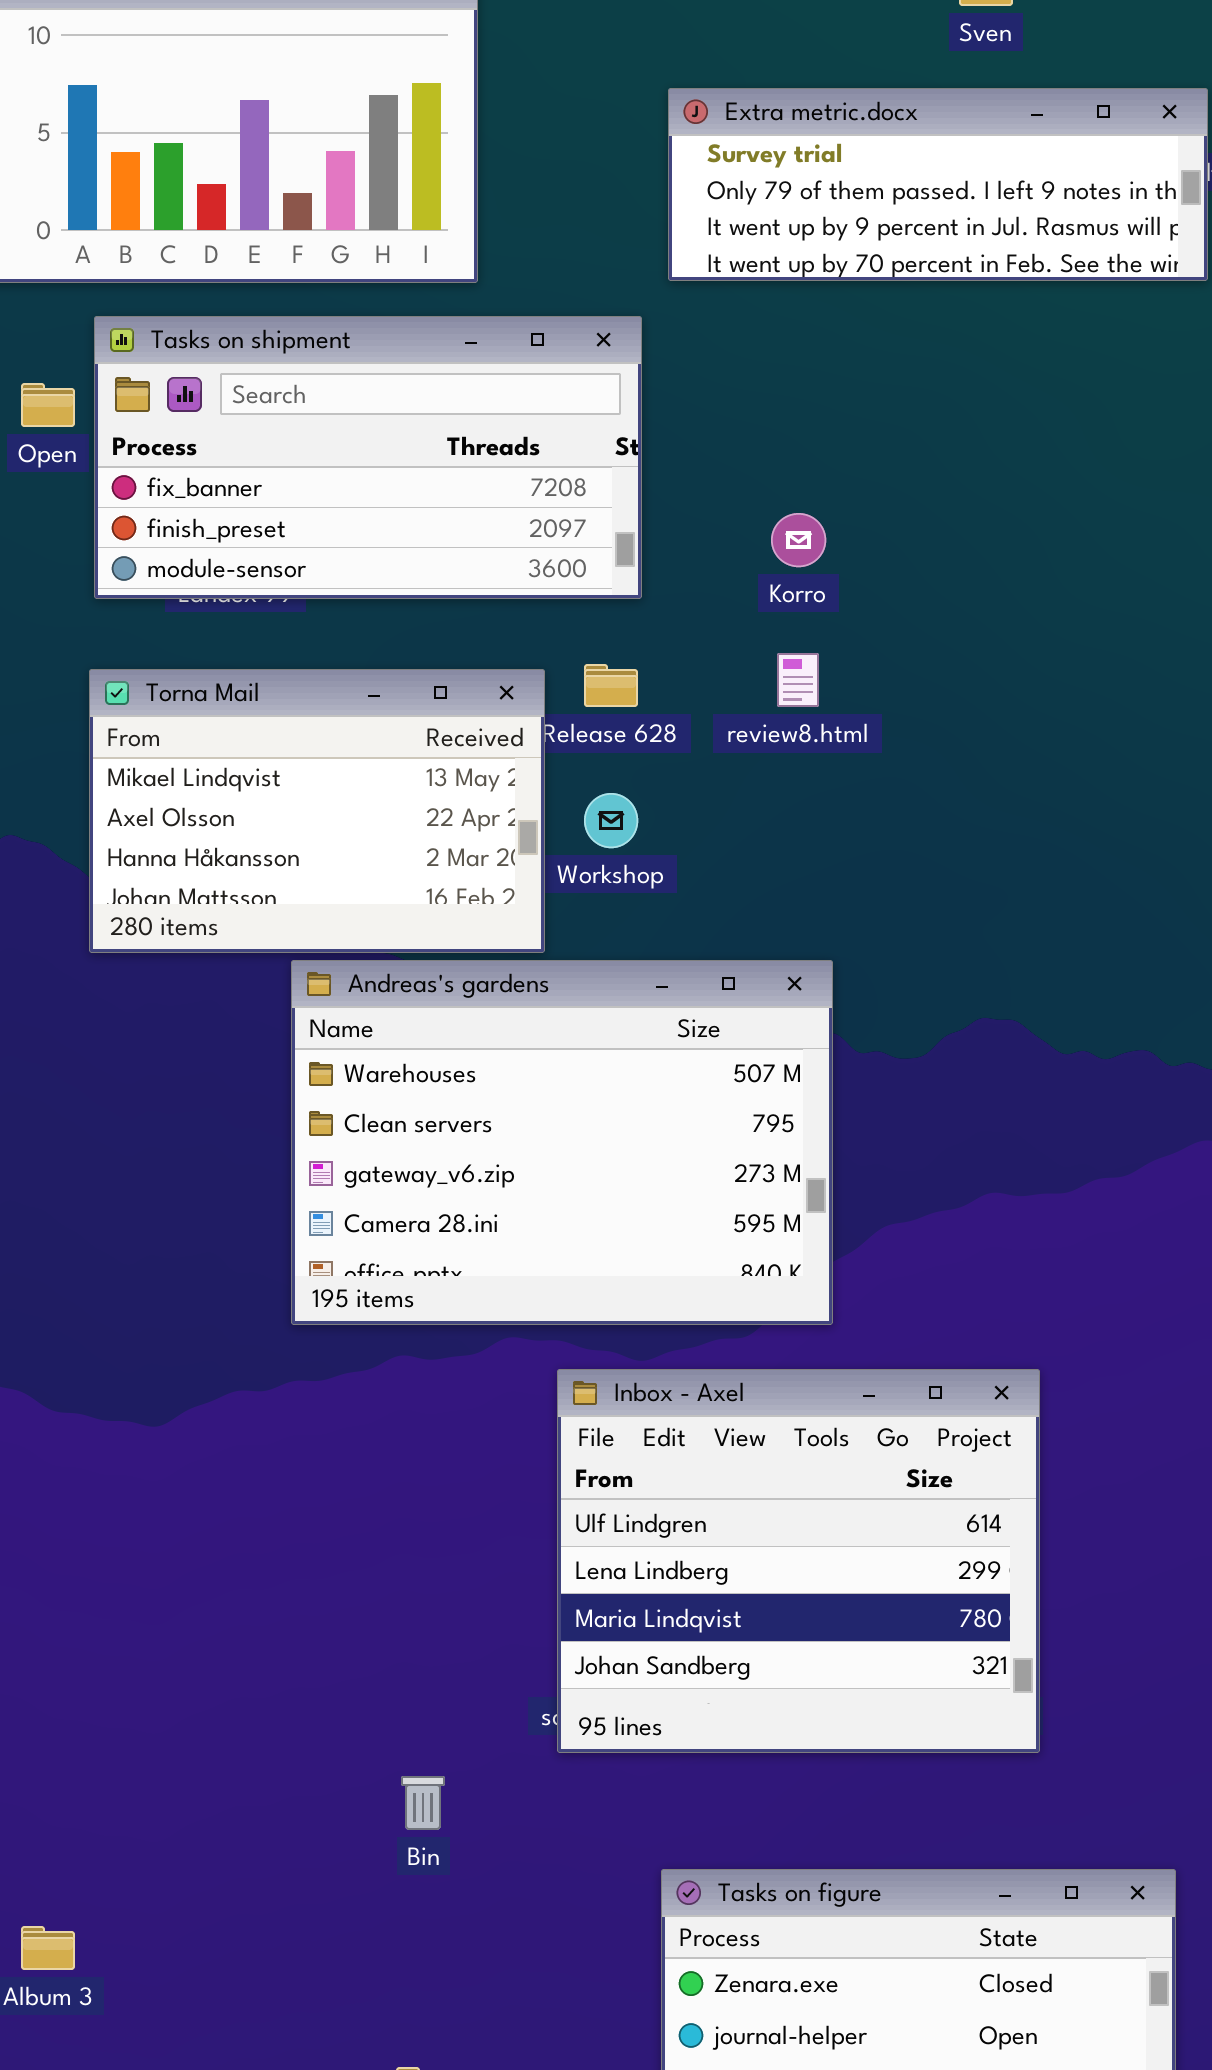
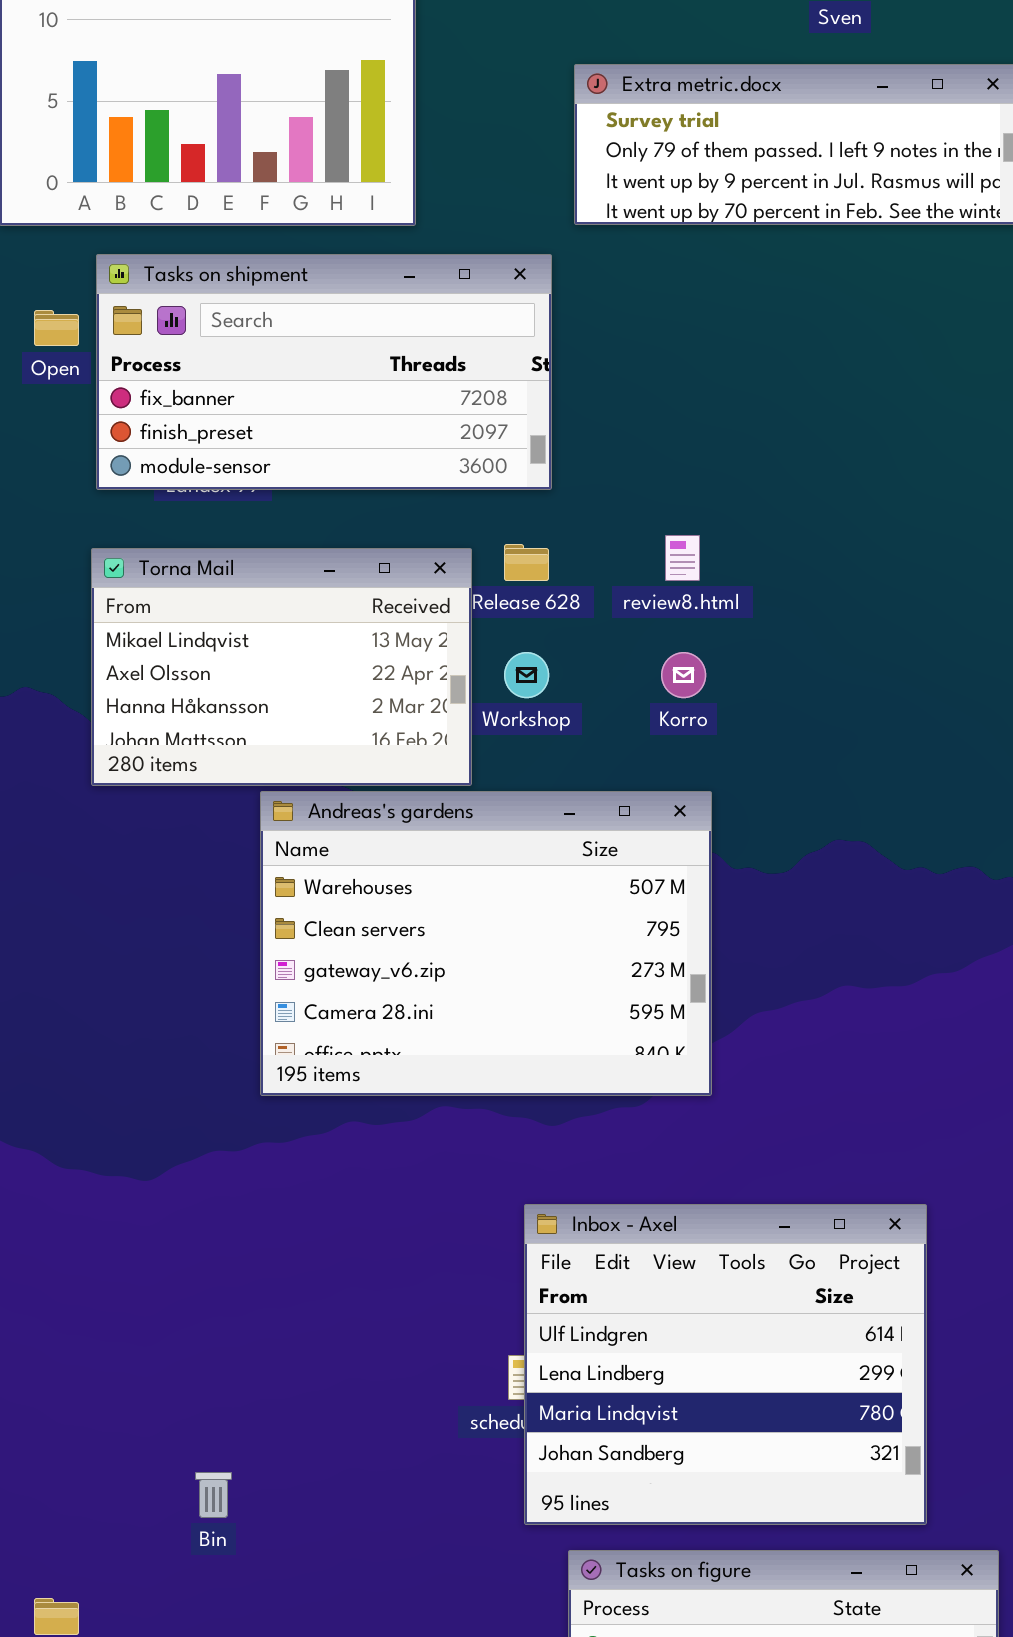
Korro: [771,513,826,567] -> [661,652,706,698], moved
Inbox - Axel: [557,1369,1040,1753] -> [524,1204,927,1525], moved
Bin: [401,1776,445,1830] -> [195,1472,232,1518], moved

